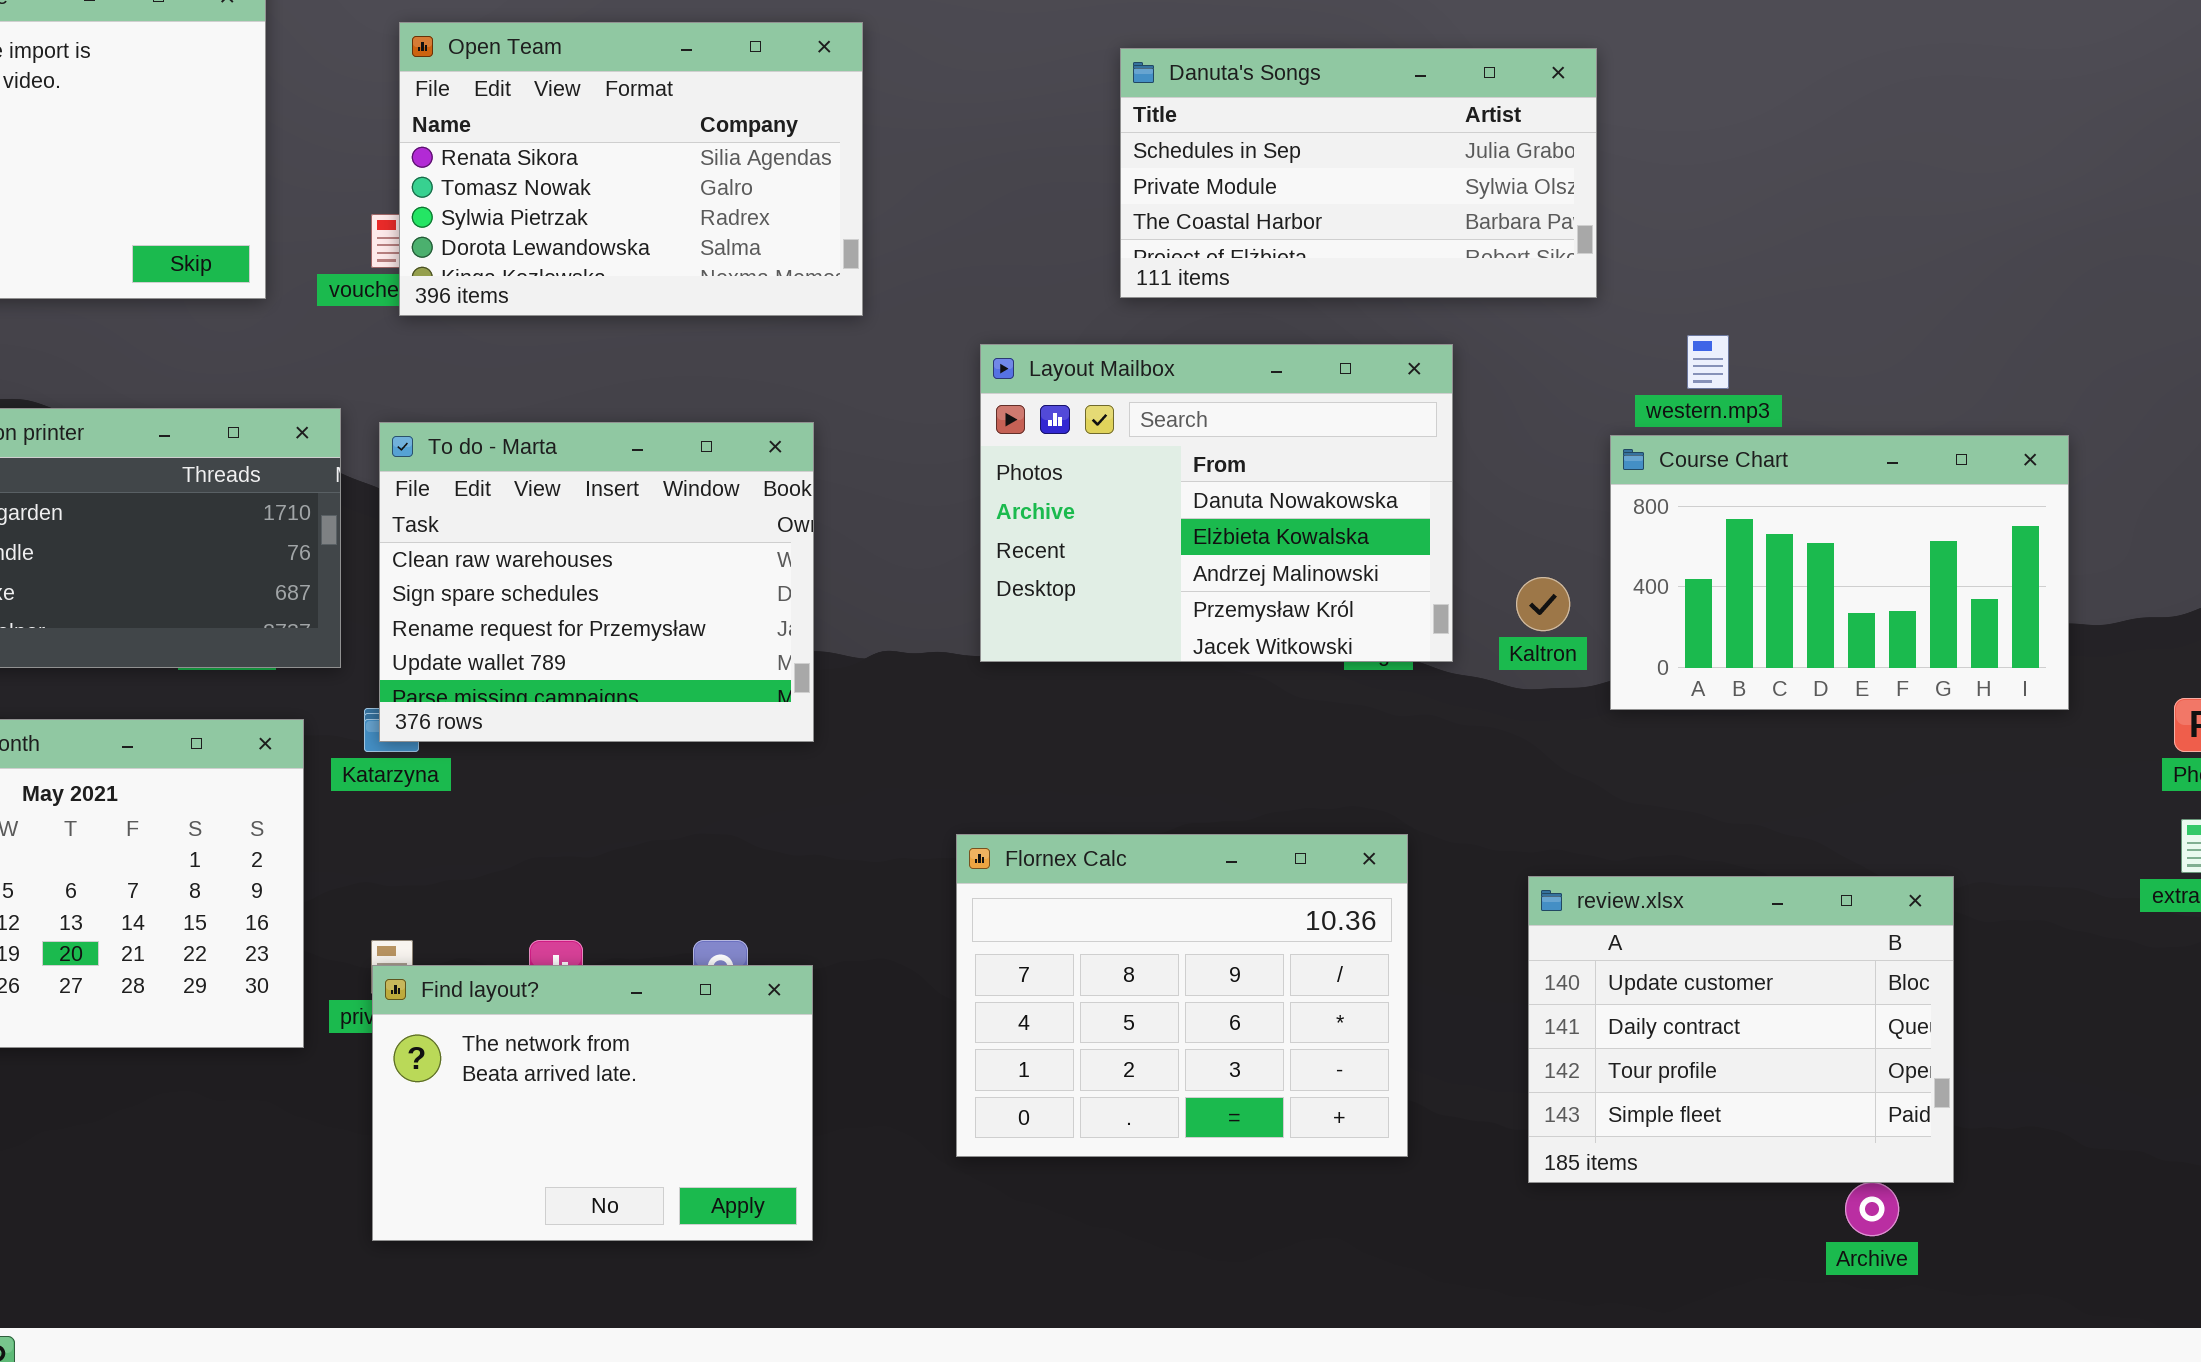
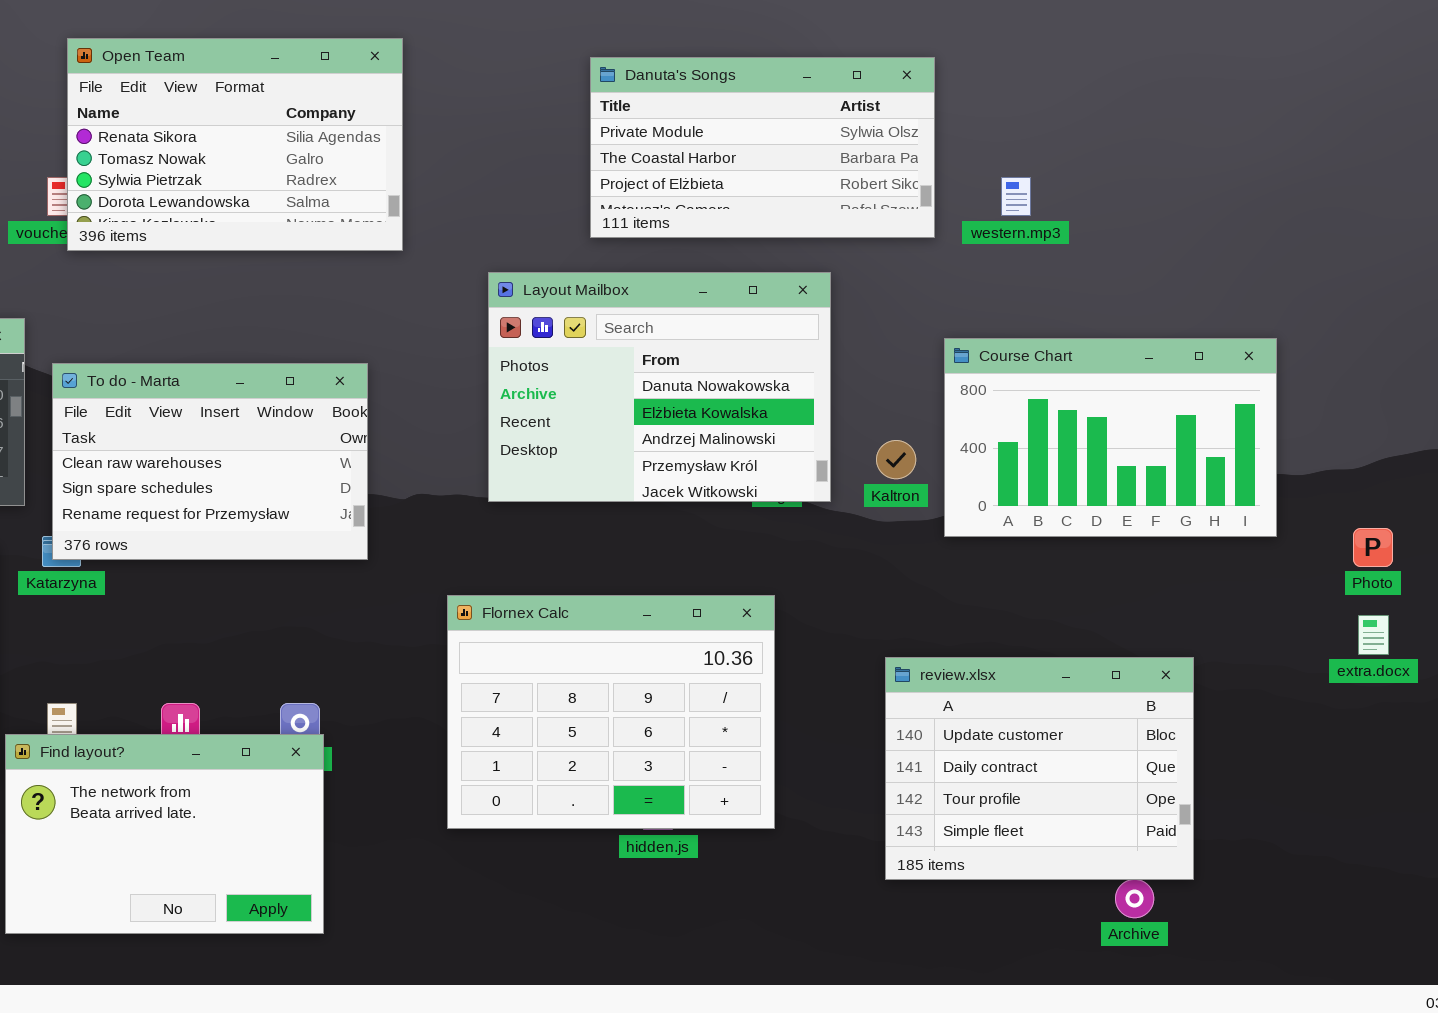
Danuta's Songs: [1120,48,1597,298] -> [590,57,935,238], scrolled down 1 row
western.mp3: [1687,335,1729,389] -> [1001,177,1031,216], moved
To do - Marta: [379,422,814,742] -> [52,363,368,560], resized
Flornex Calc: [956,834,1408,1157] -> [447,595,775,829], moved
Find layout?: [372,965,813,1241] -> [5,734,324,934], moved

